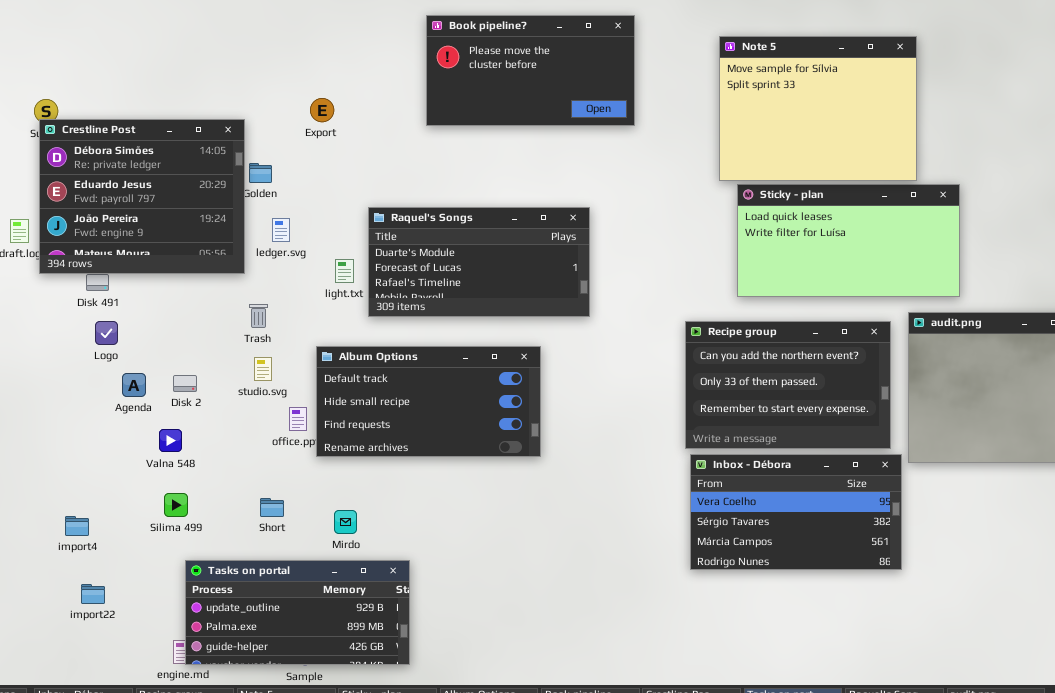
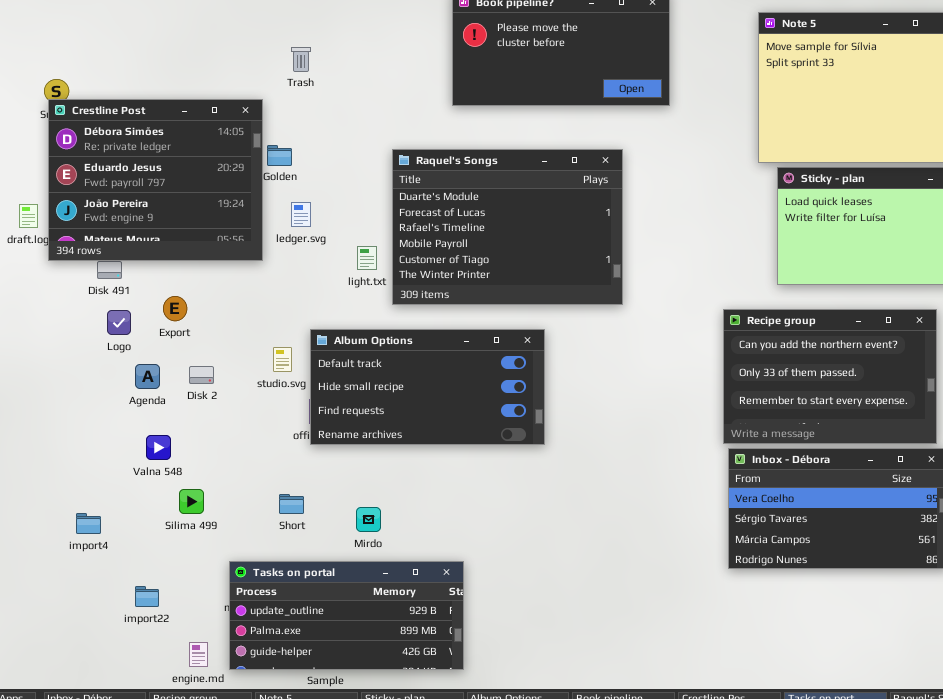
Export: [310,98,334,122] -> [163,296,187,321], moved
Raquel's Songs: [368,207,590,317] -> [392,149,623,305], resized
Trash: [249,304,268,328] -> [291,47,311,72], moved
Album Options: [316,346,541,457] -> [310,329,545,445], moved
Valna 548: [159,429,182,452] -> [146,435,171,460], moved
Tasks on portal: [185,560,410,665] -> [229,561,464,670], moved
import22: [81,584,105,604] -> [135,586,159,607], moved

